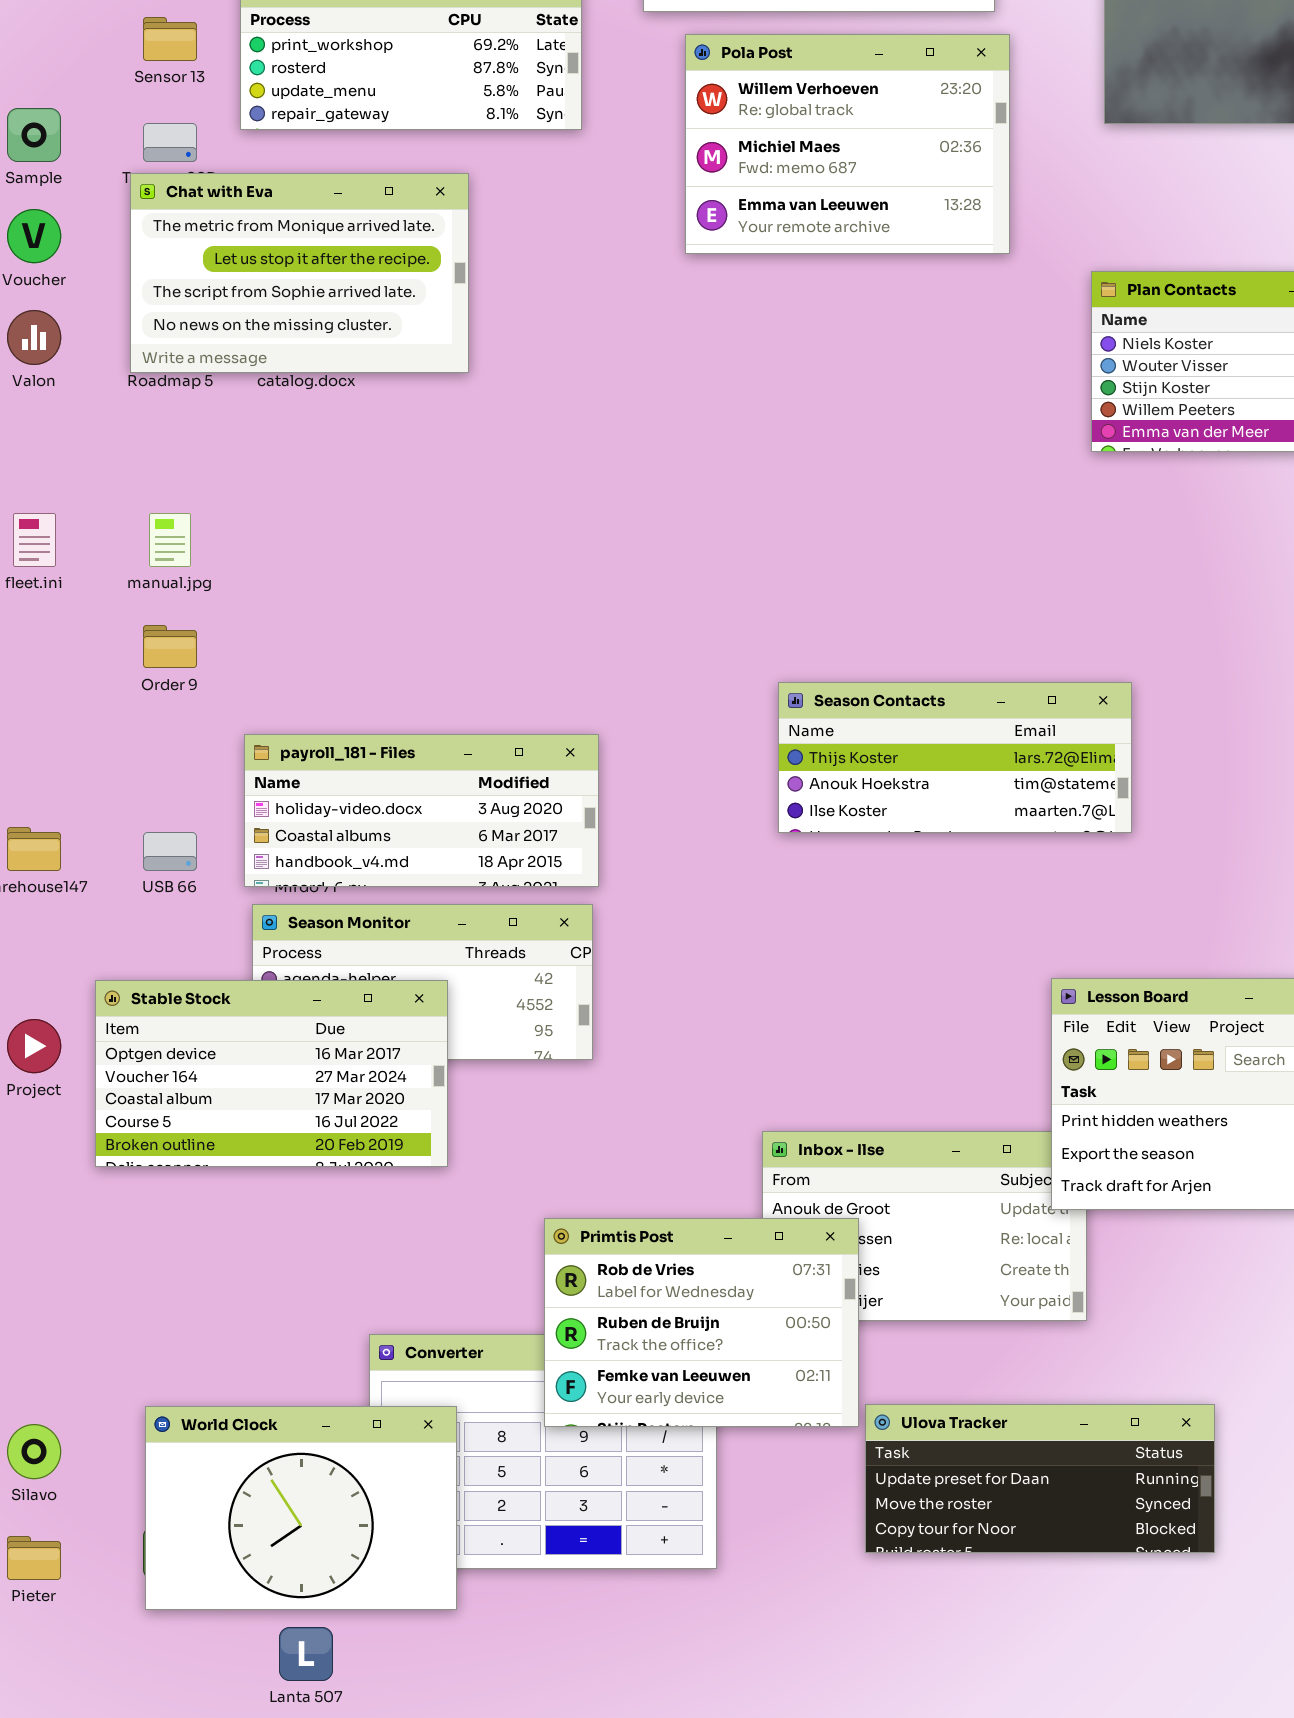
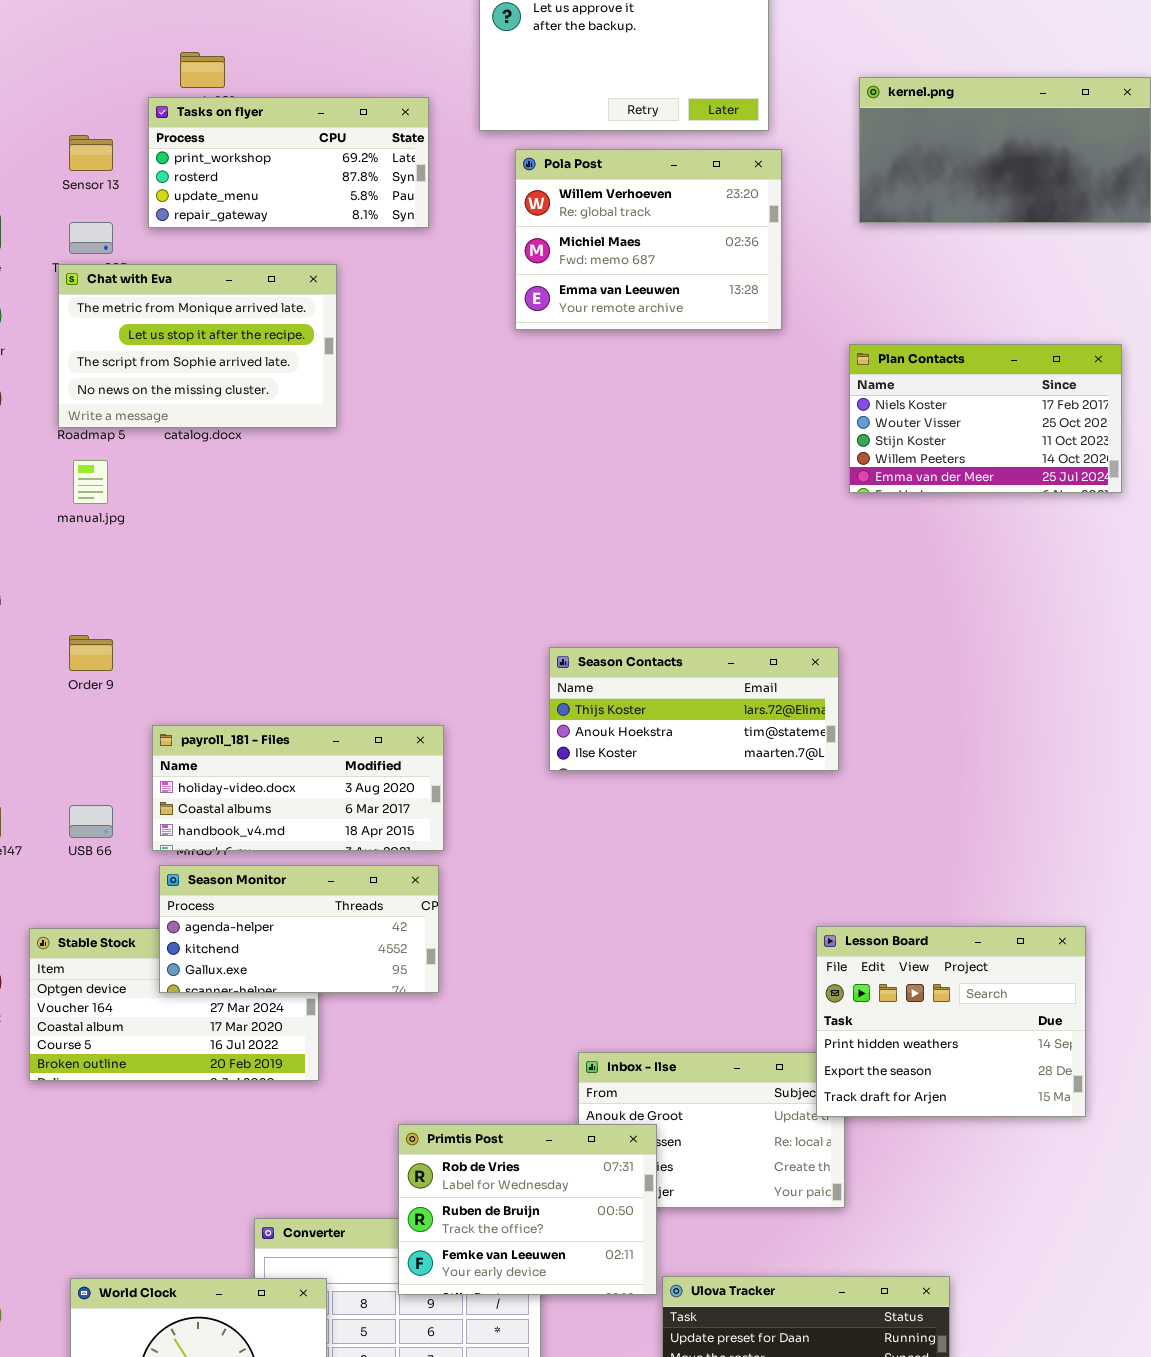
manual.jpg: [149,513,191,567] -> [73,460,108,504], moved
Season Contacts: [778,682,1132,833] -> [549,647,839,771], moved
Season Monitor: [252,904,593,1060] -> [159,865,439,993], raised

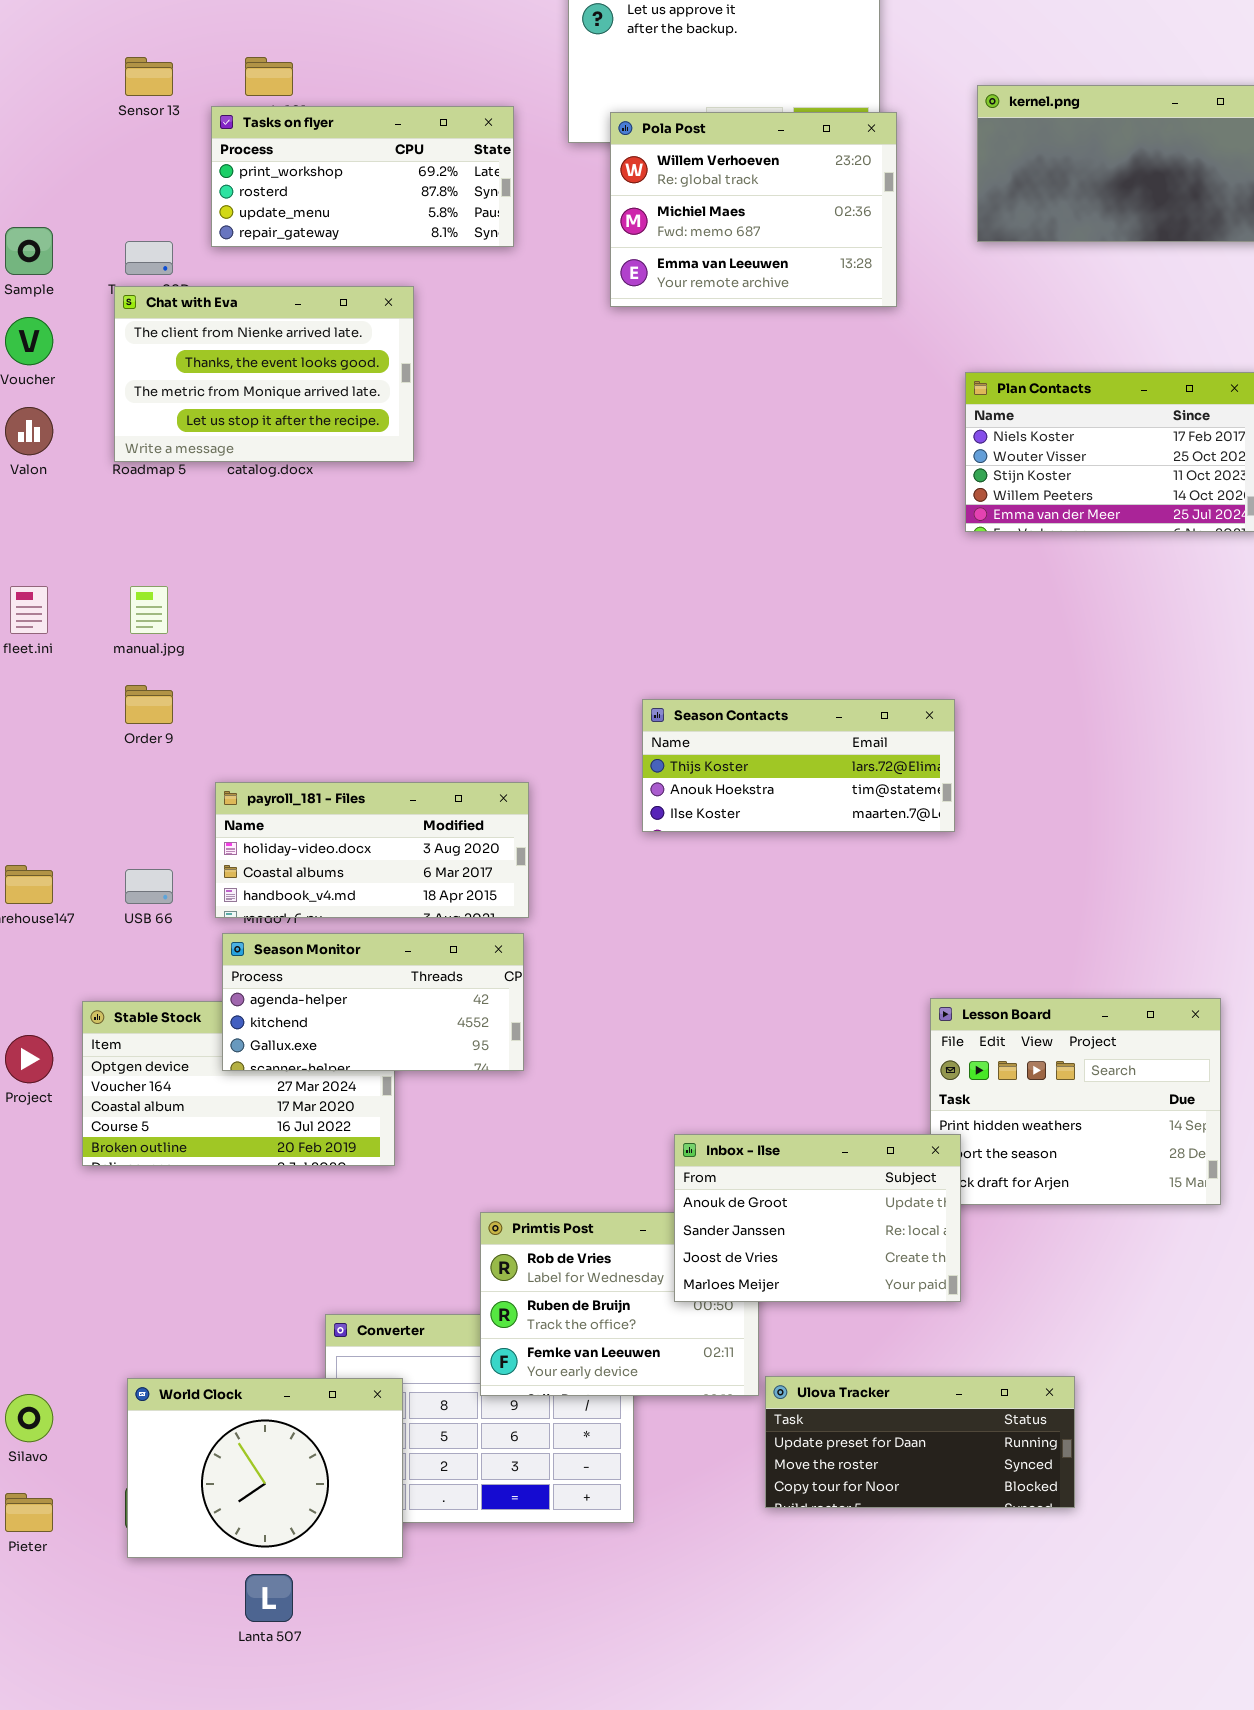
Sensor 13: [69,135,113,171] -> [125,57,173,96], moved
Pola Post: [515,149,782,330] -> [610,112,897,307], moved
Chat with Eva: [58,264,337,428] -> [114,286,414,462], scrolled up 2 rows
manual.jpg: [73,460,108,504] -> [130,586,168,634], moved
Inbox - Ilse: [578,1052,845,1208] -> [674,1134,961,1302], raised

